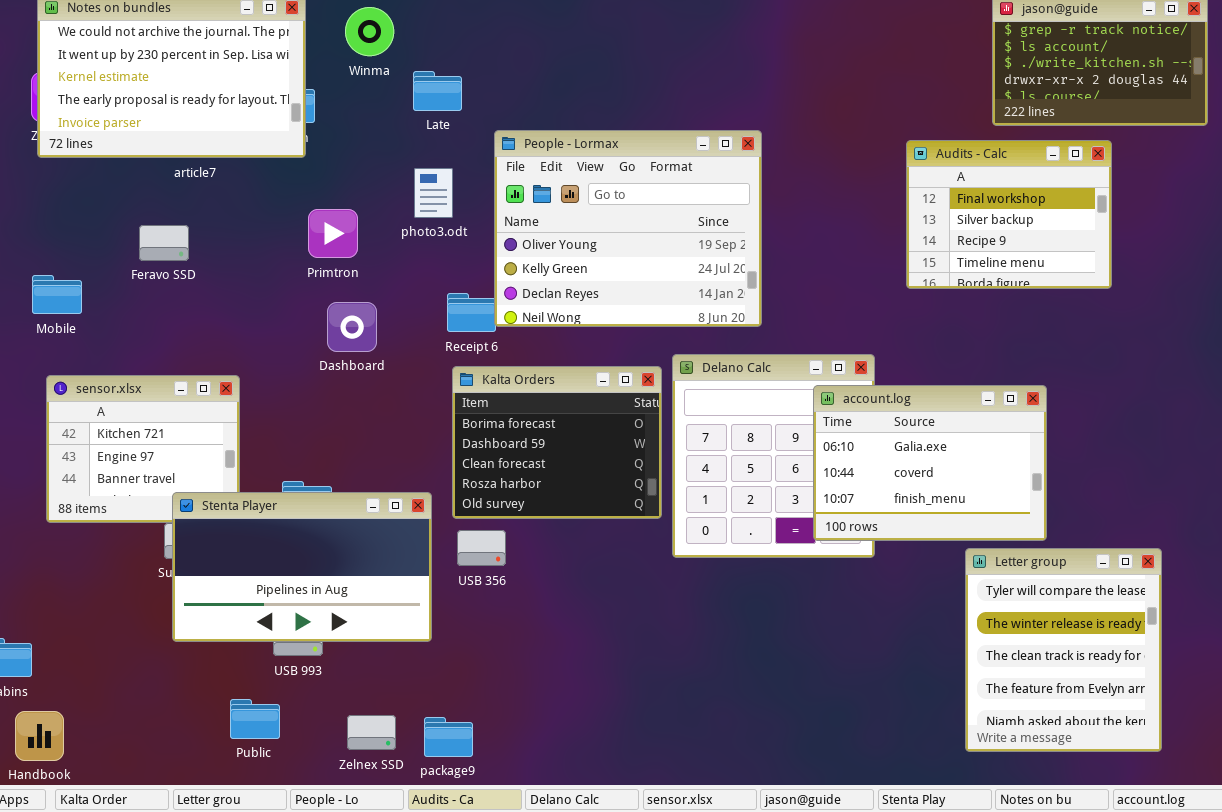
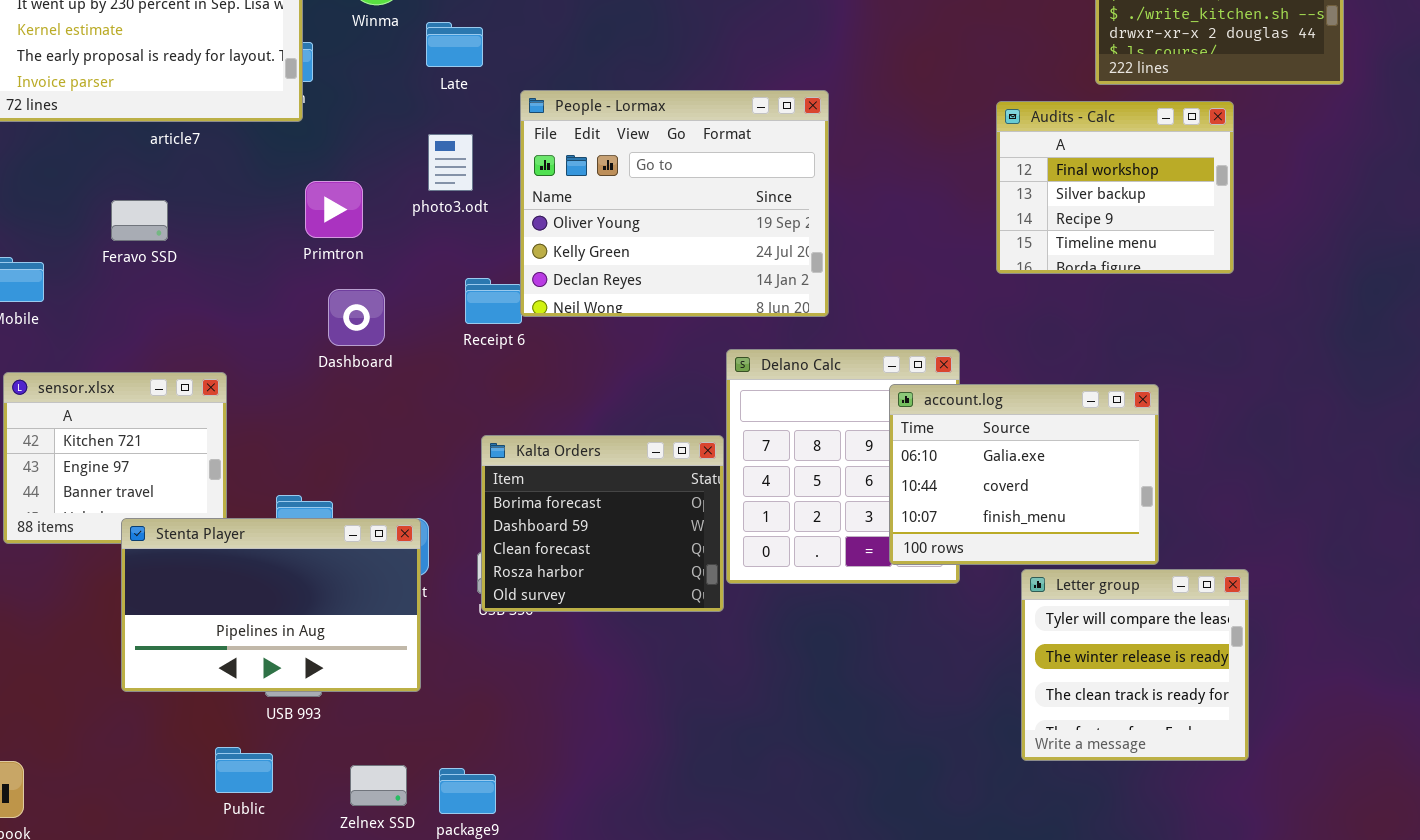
Kalta Orders: [452,366,662,519] -> [481,435,724,612], moved
Stenta Player: [172,492,432,642] -> [121,518,421,692], moved
Letter group: [965,548,1162,752] -> [1021,569,1249,761], moved, resized

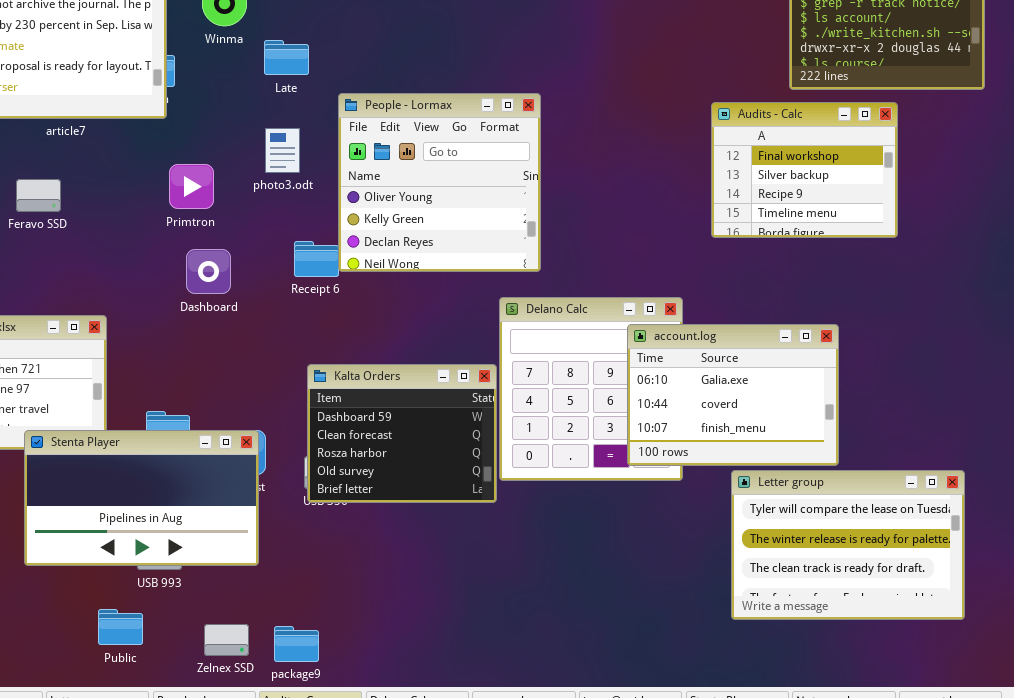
People - Lormax: [520,90,829,317] -> [338,93,541,272], resized
Kalta Orders: [481,435,724,612] -> [307,364,497,503], scrolled down 1 row
Letter group: [1021,569,1249,761] -> [731,470,965,620], resized

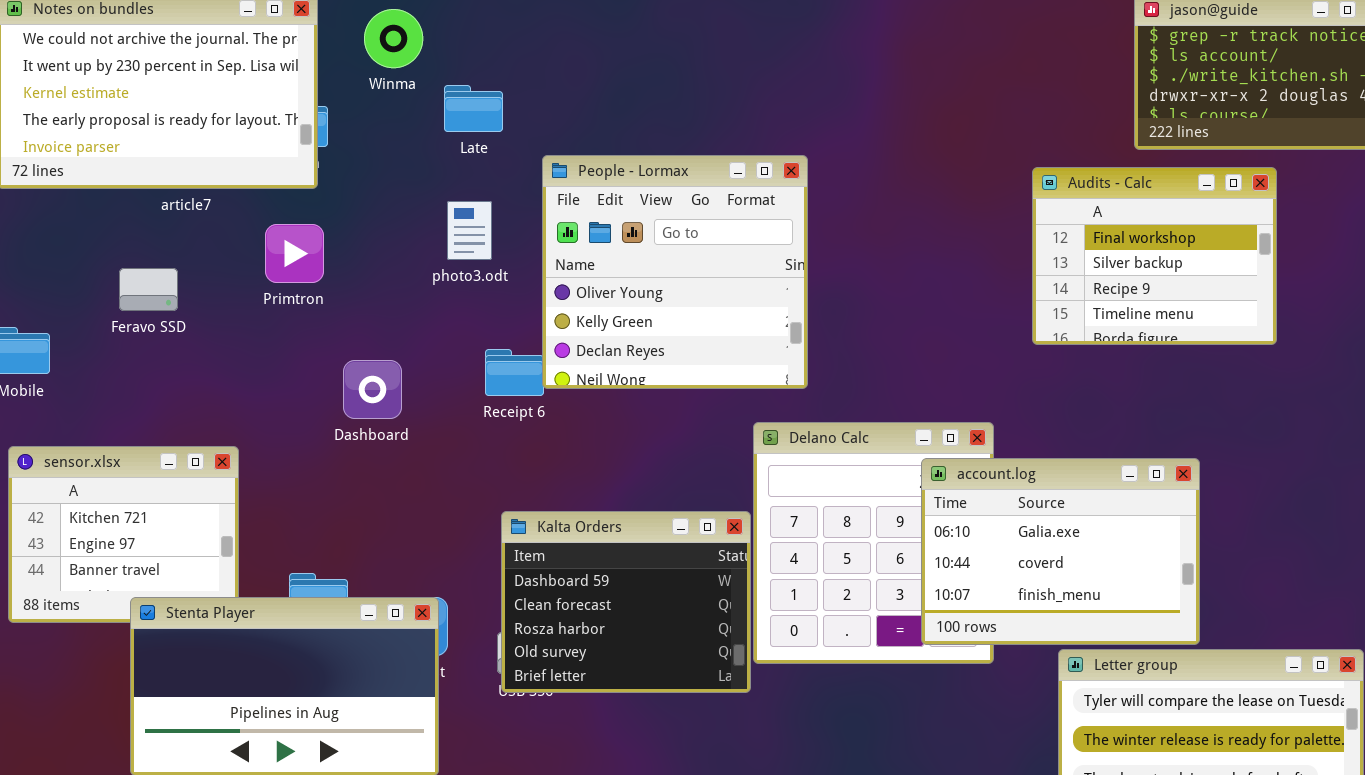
Primtron: [169,164,214,209] -> [265,224,324,283], moved

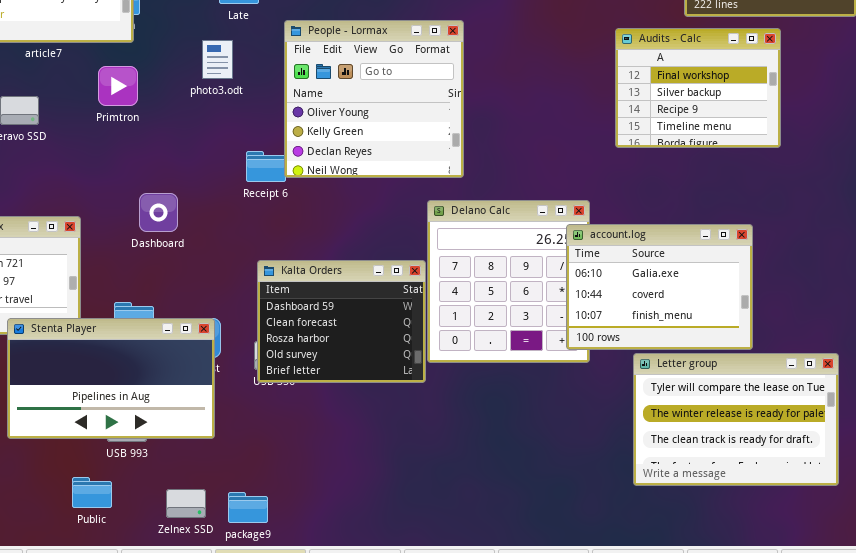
photo3.odt: [447,201,492,260] -> [202,40,233,79], moved
Dashboard: [343,360,402,419] -> [139,193,178,232], moved
account.log: [921,458,1200,645] -> [566,224,753,350], moved

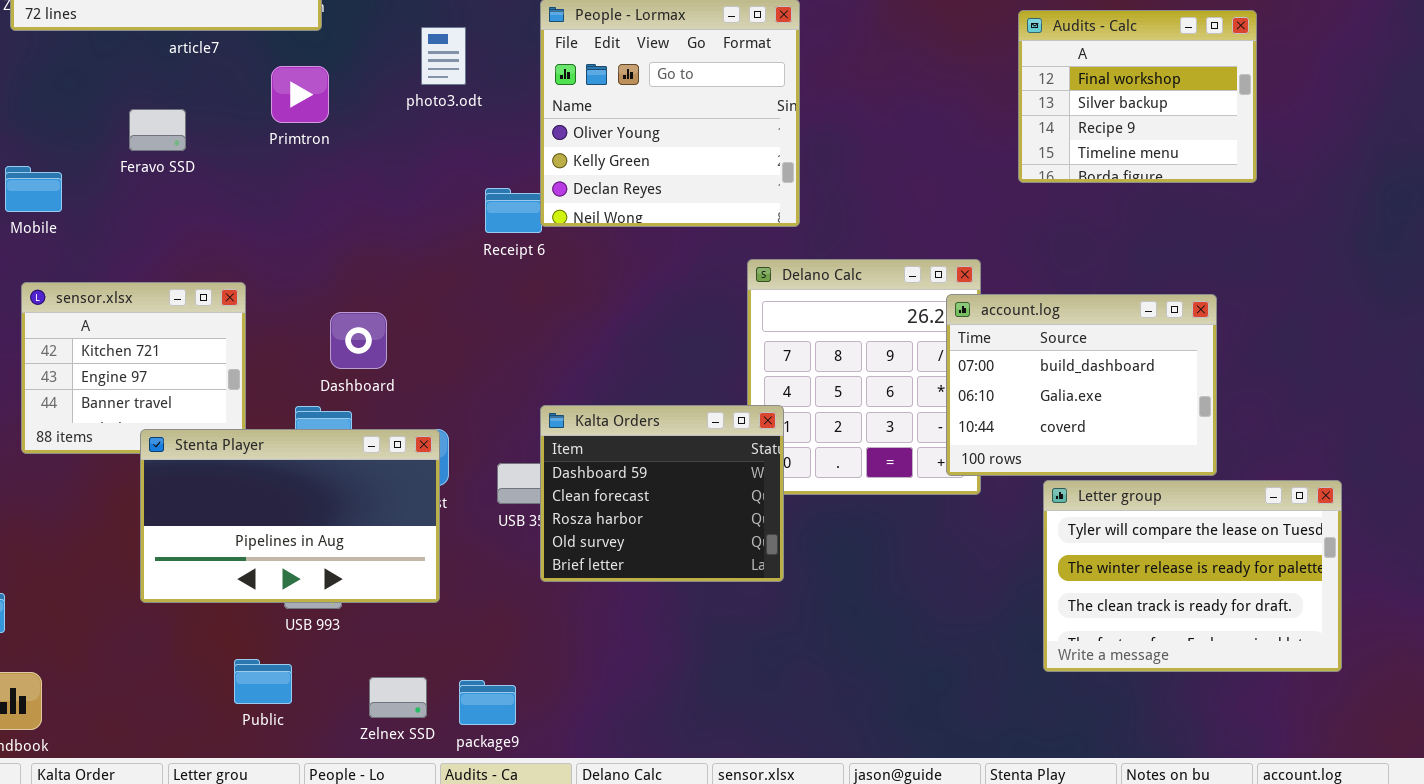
Dashboard: [139,193,178,232] -> [330,312,387,369], moved
account.log: [566,224,753,350] -> [946,294,1217,476], scrolled up 1 row
Kalta Orders: [257,260,426,383] -> [540,405,784,582], moved

